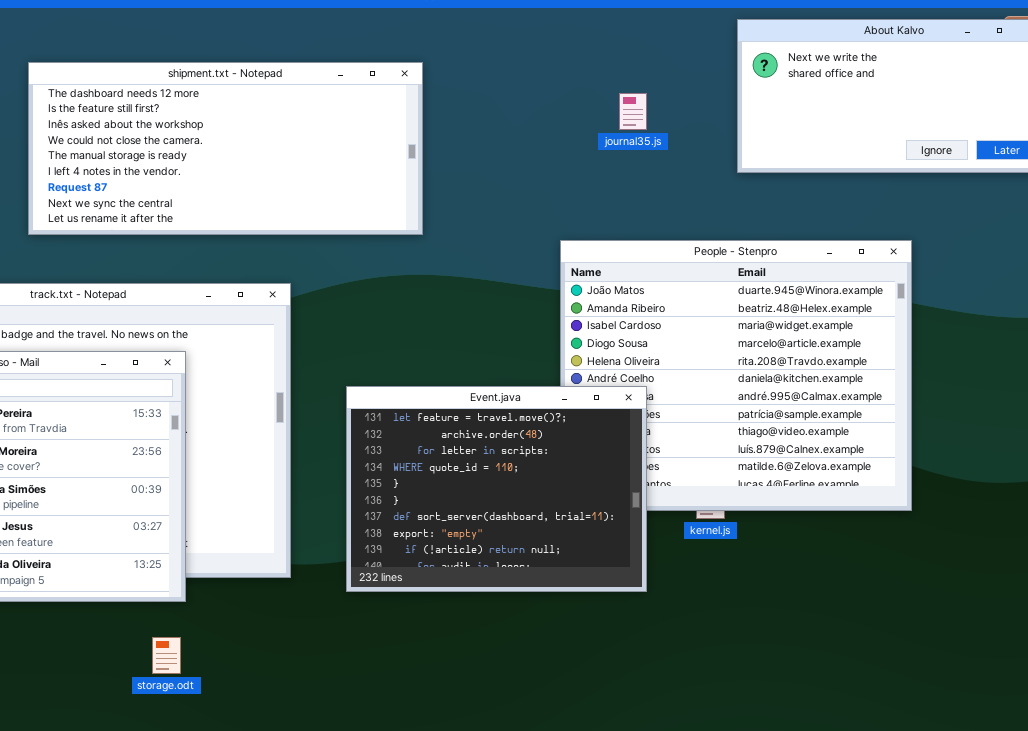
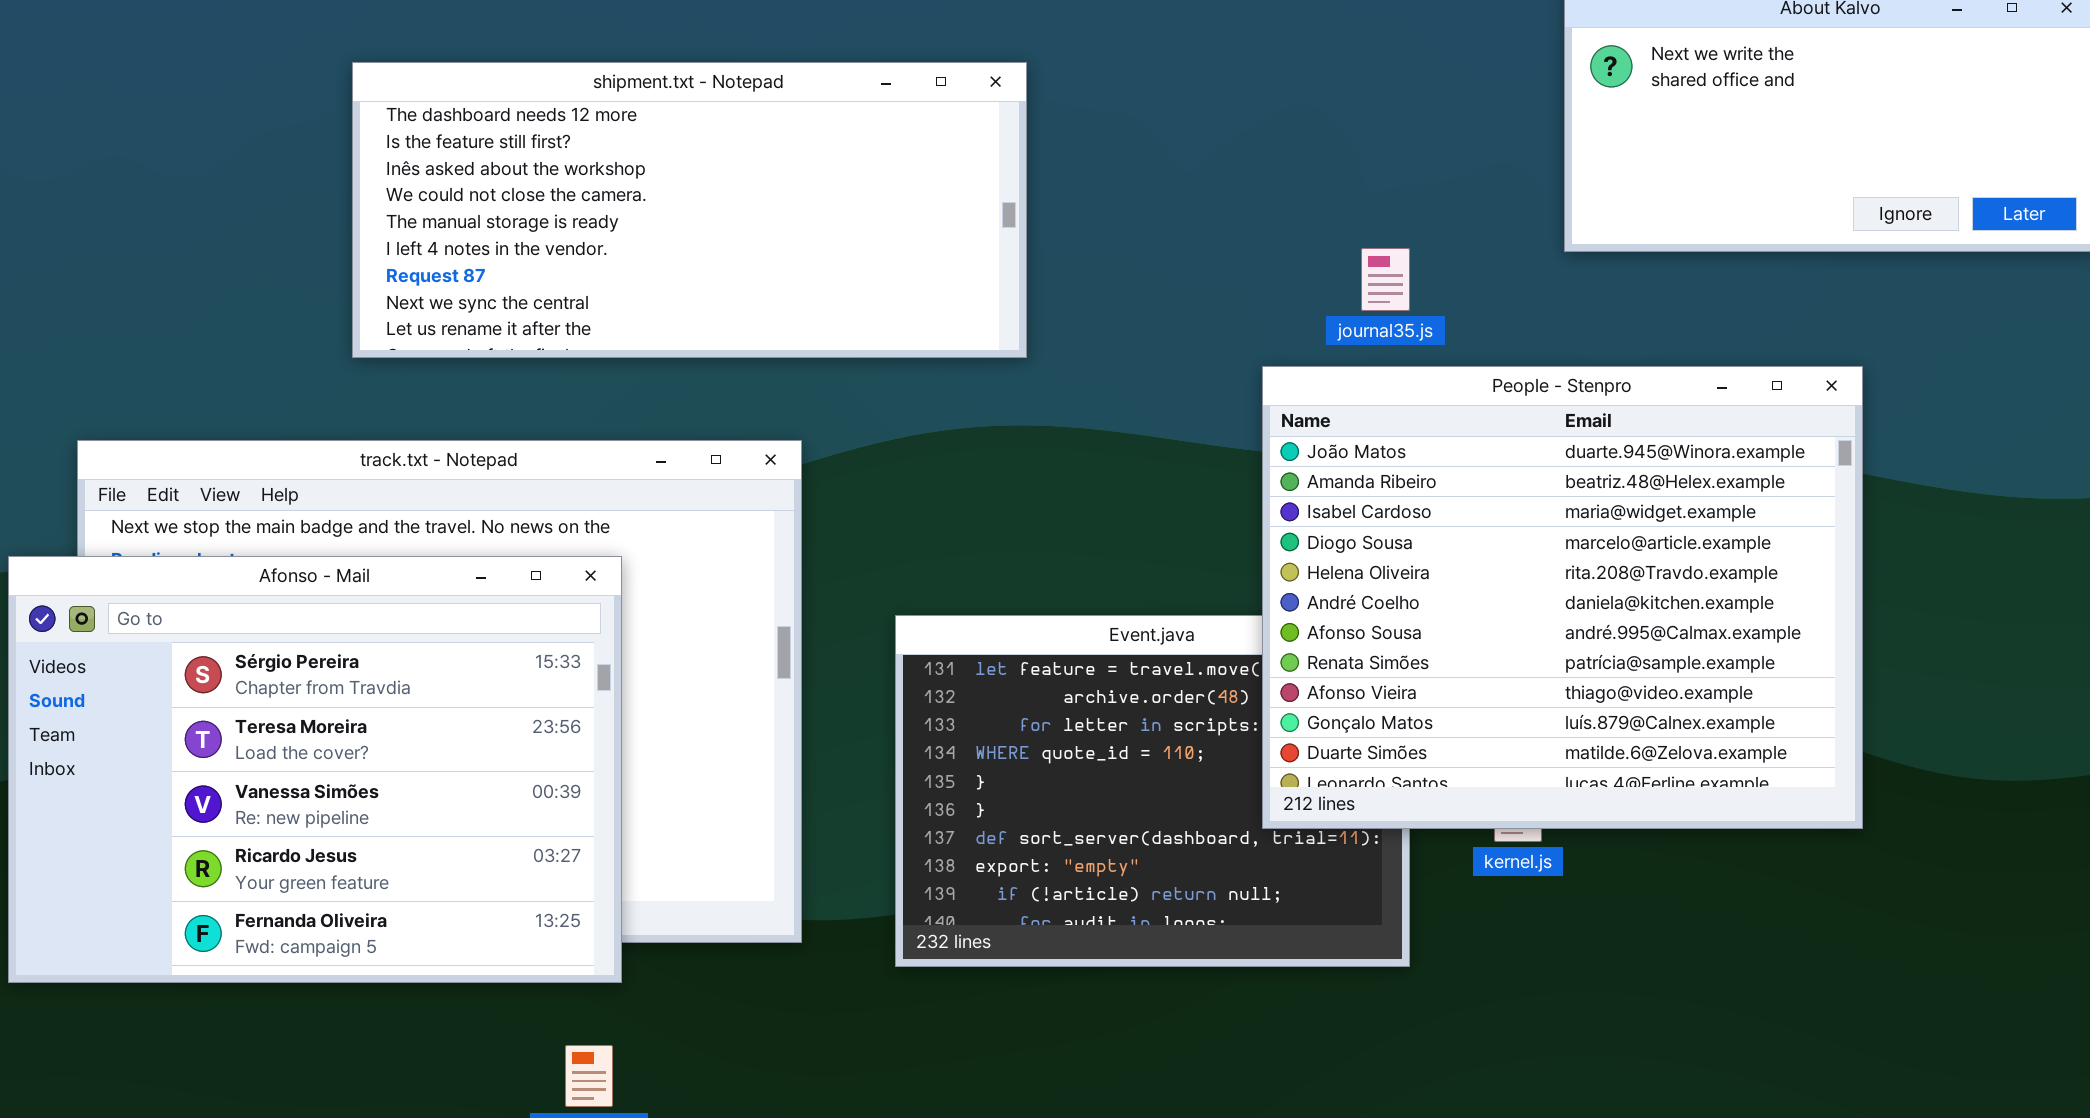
journal35.js: [619,93,647,130] -> [1361,248,1410,311], moved
People - Stenpro: [560,240,912,511] -> [1262,366,1863,829], raised

